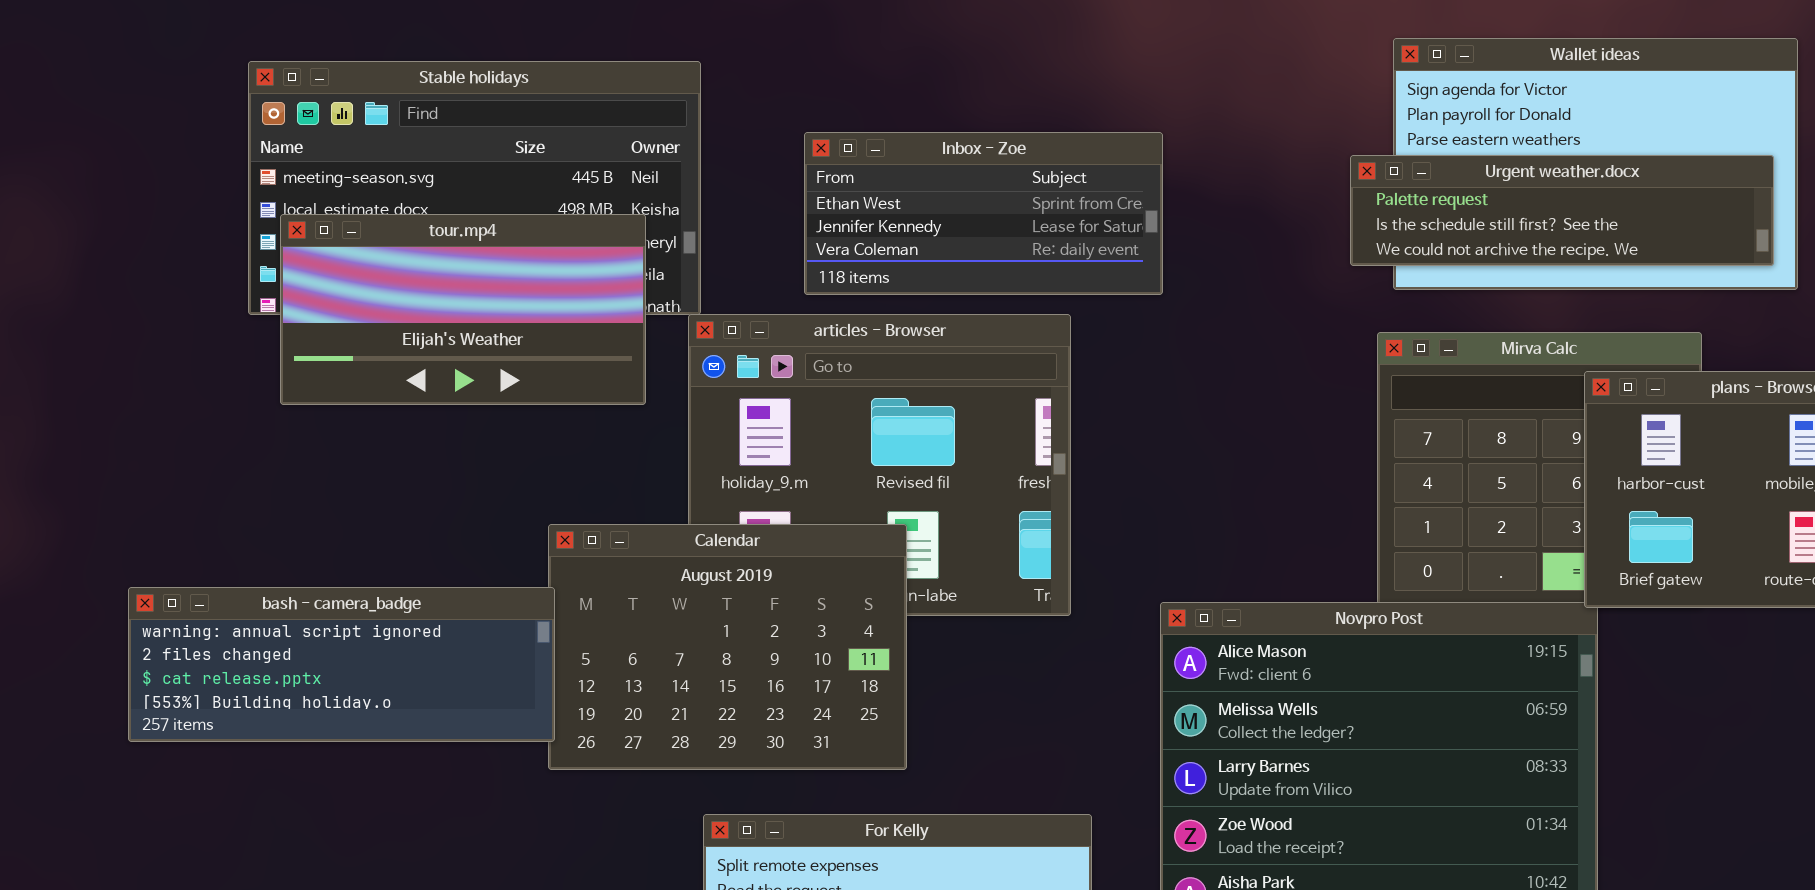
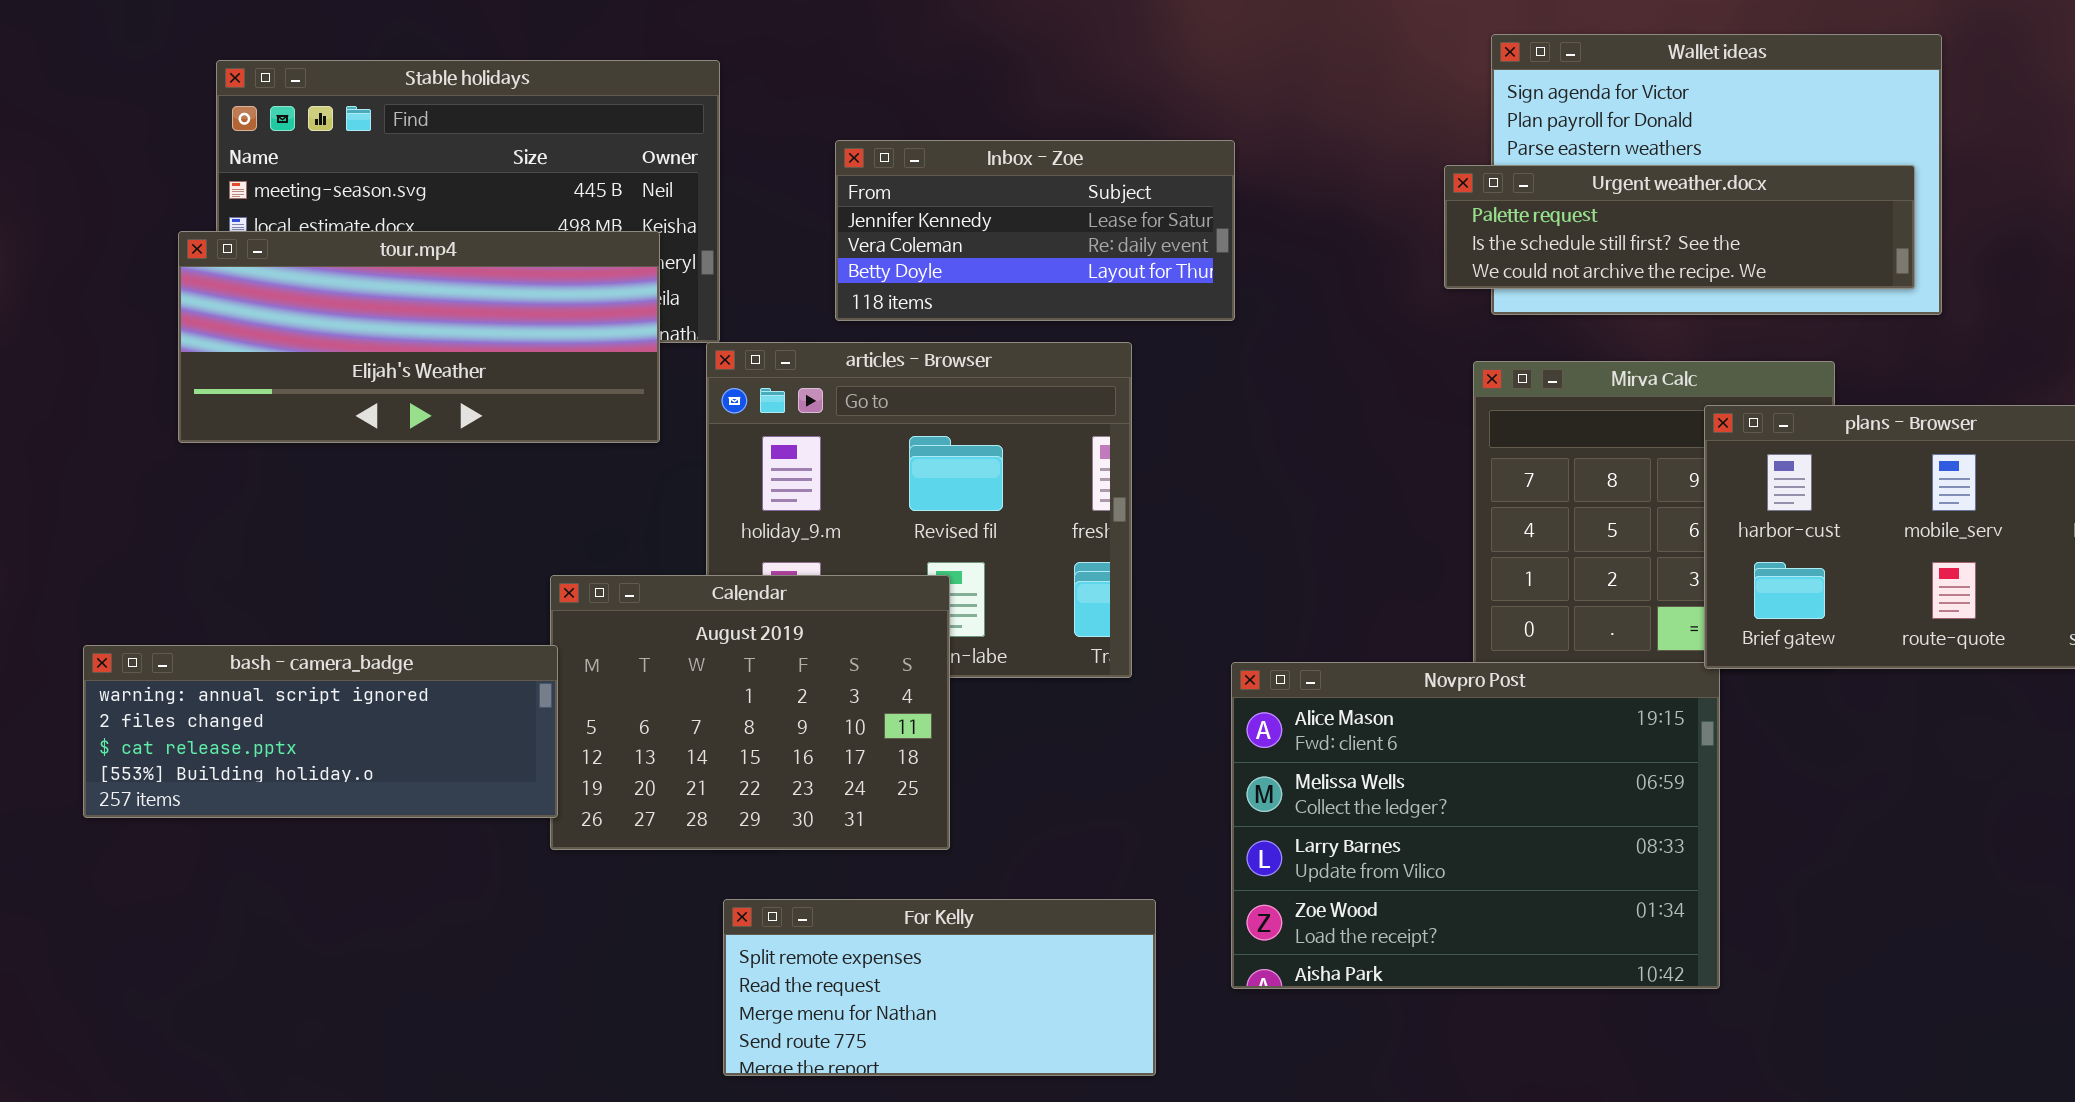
Inbox - Zoe: [804,132,1163,295] -> [835,140,1235,321], scrolled down 1 row
tour.mp4: [280,214,646,405] -> [178,231,660,443], resized

